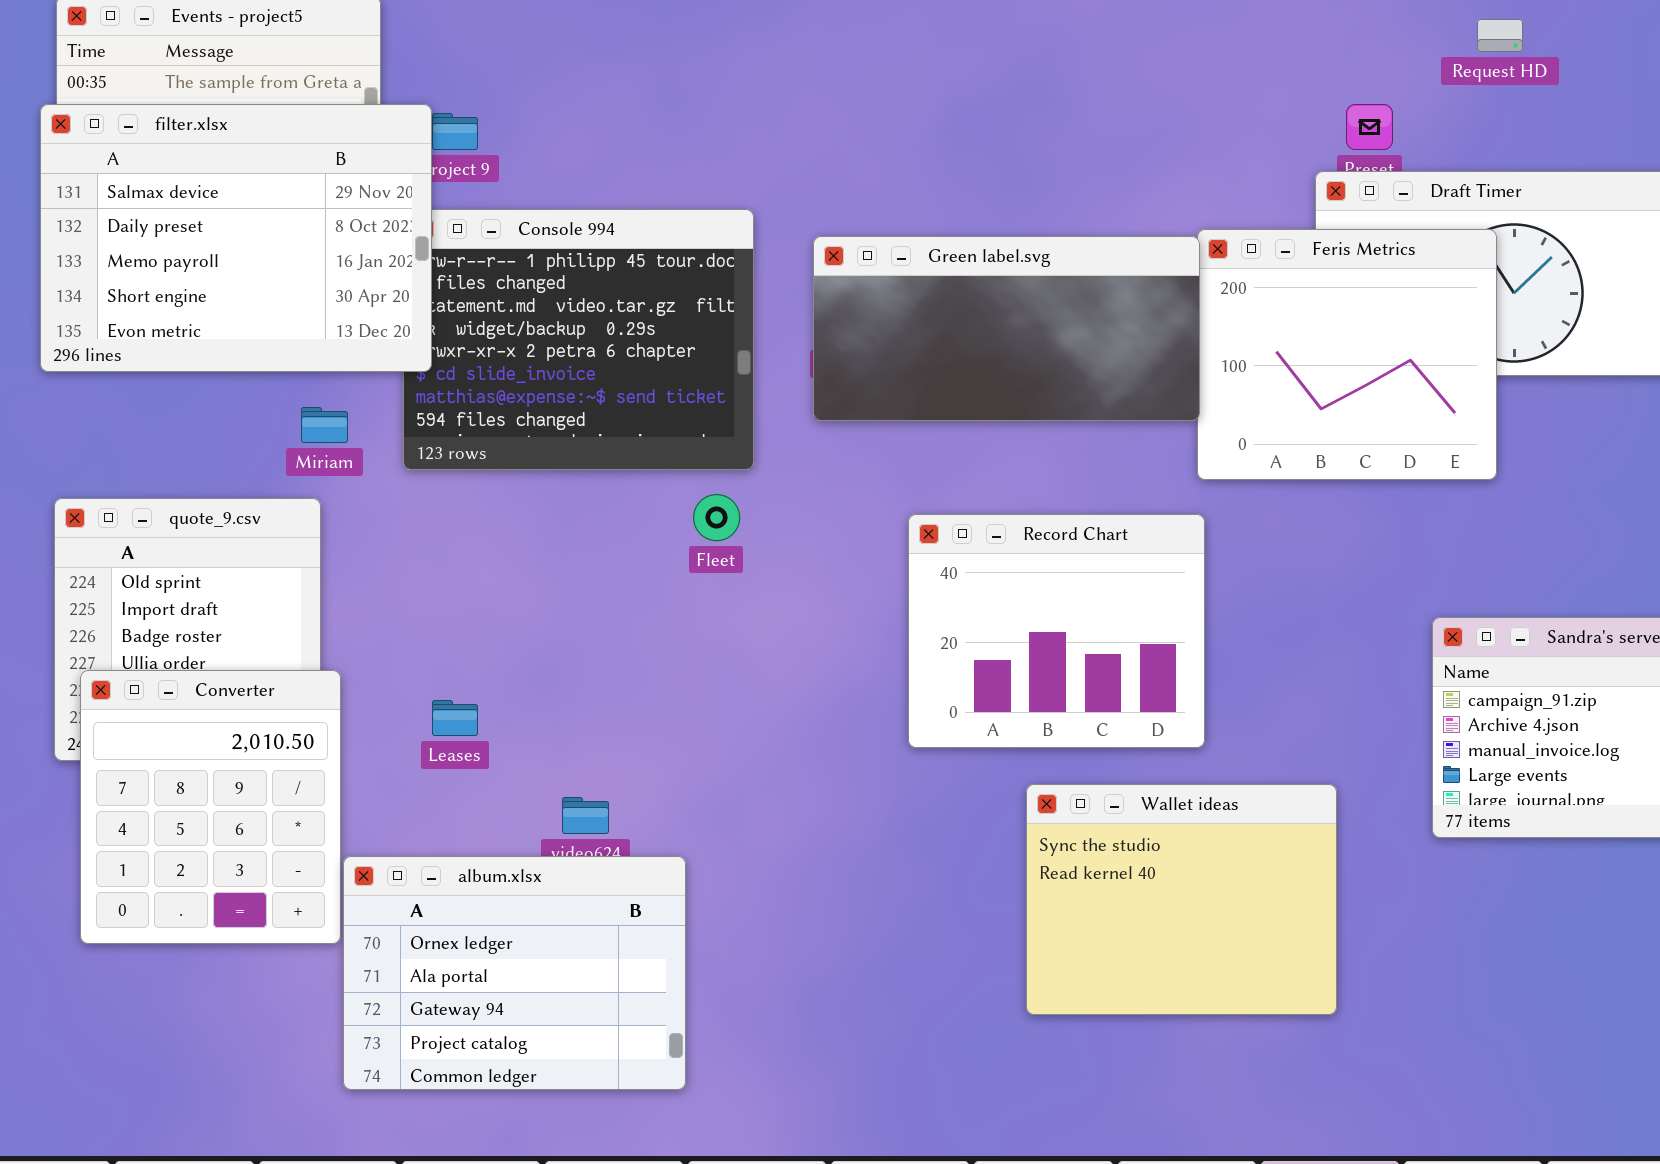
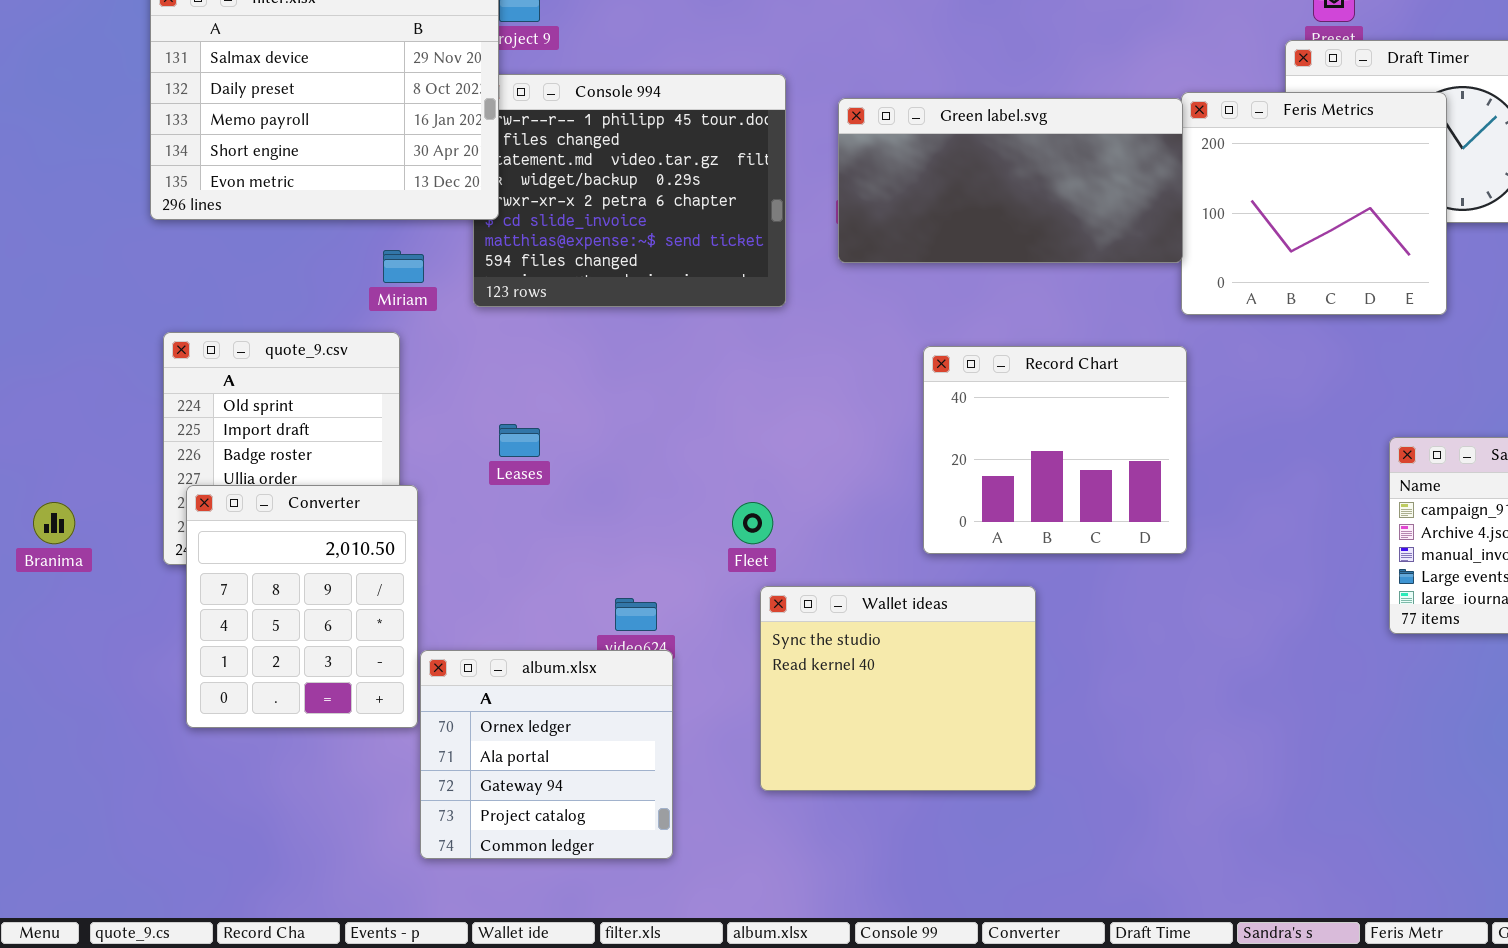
Fleet: [693,494,740,541] -> [732,502,773,544], moved
Leases: [432,700,478,736] -> [499,424,540,457], moved
Wallet ideas: [1026,784,1337,1015] -> [760,586,1036,791], moved
album.xlsx: [343,856,686,1090] -> [420,650,673,859], resized

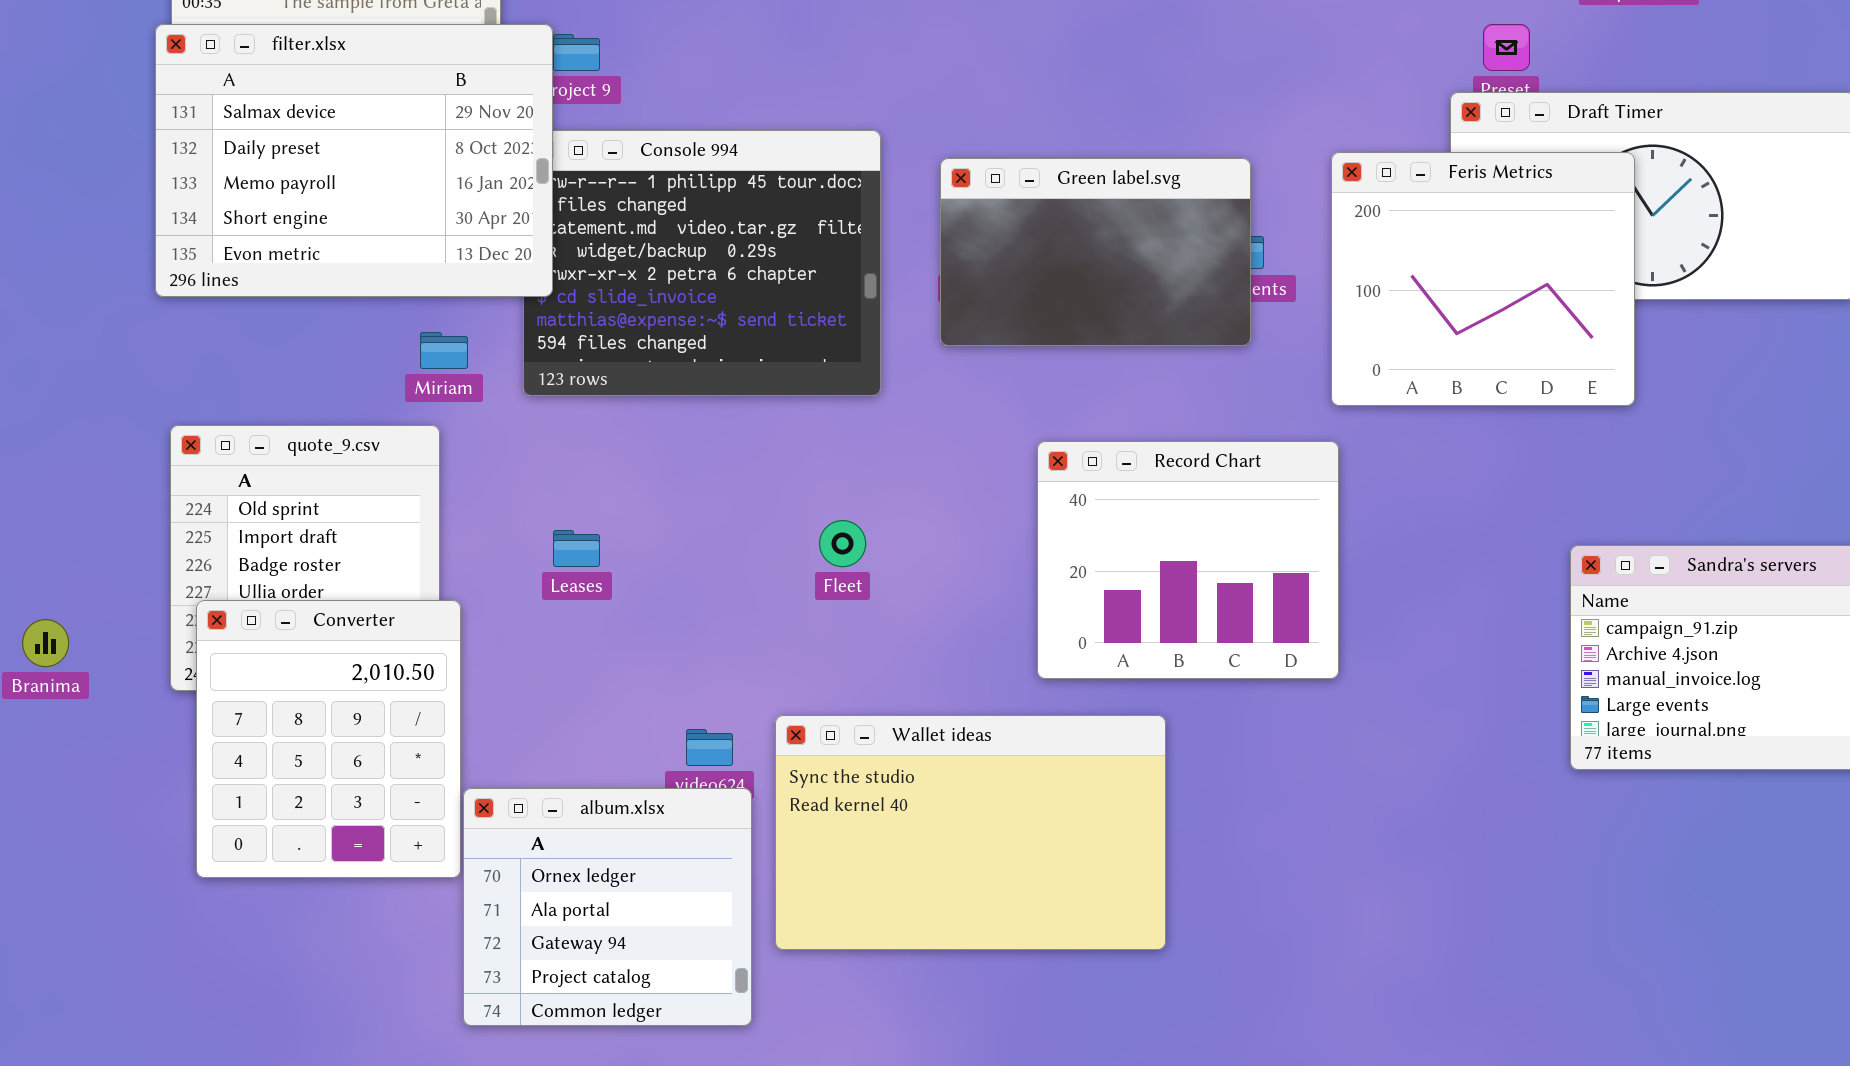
Green label.svg: [838,98,1183,263] -> [940,158,1251,346], resized
Fleet: [732,502,773,544] -> [819,520,866,567], moved
Wallet ideas: [760,586,1036,791] -> [775,715,1166,950], resized

